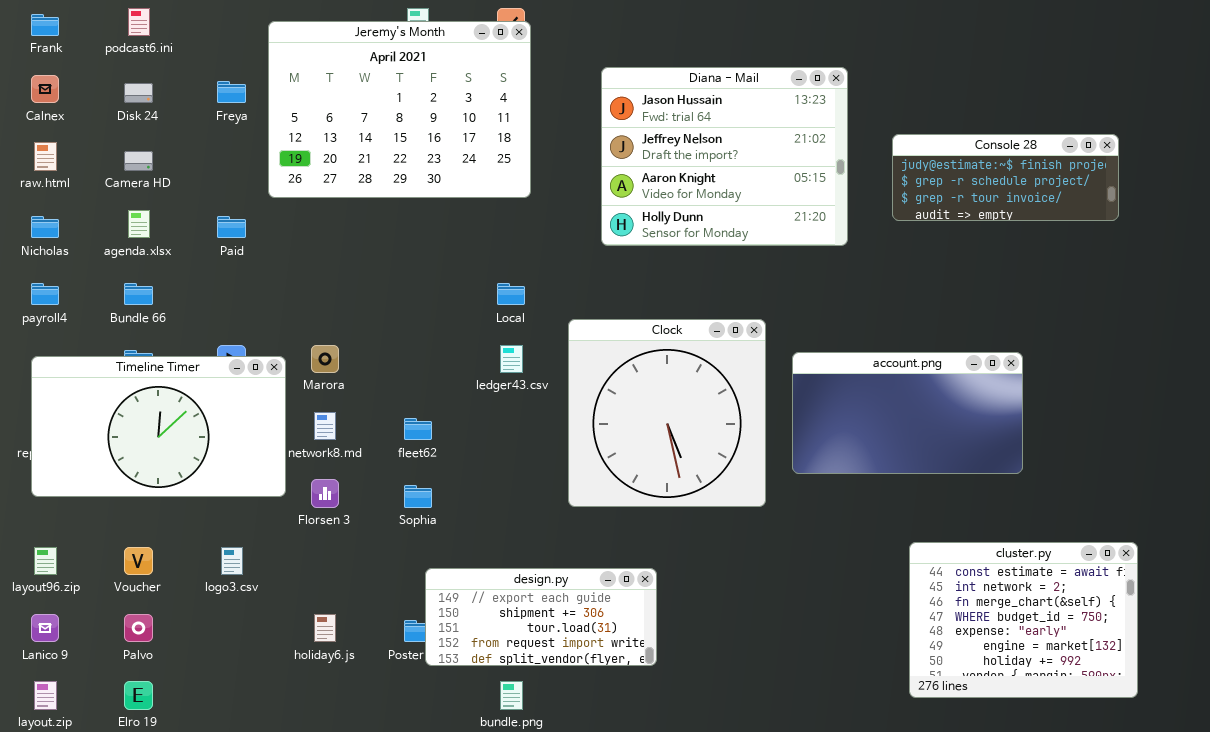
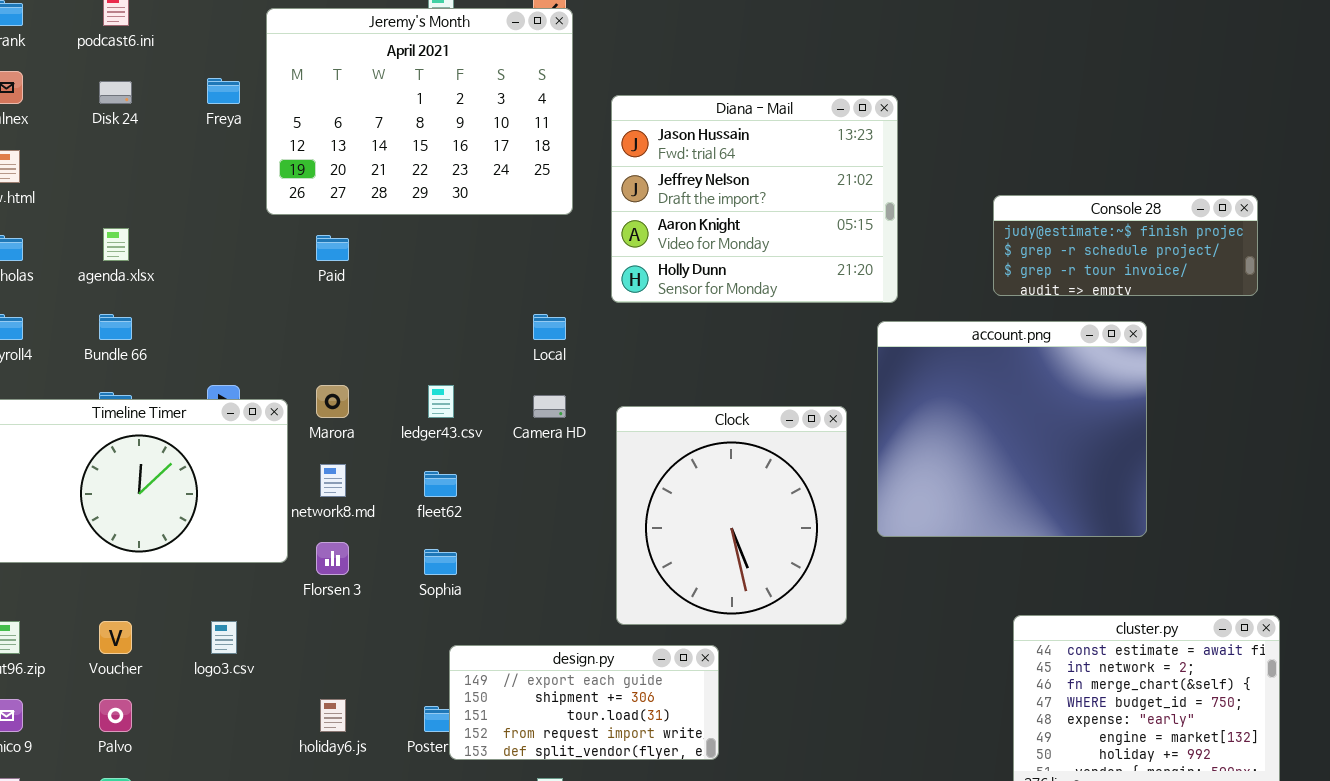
Diana - Mail: [601,67,848,246] -> [611,95,898,303], moved
Console 28: [892,134,1119,221] -> [993,195,1258,296], moved
Camera HD: [124,151,153,171] -> [533,395,566,418], moved
Paid: [217,216,246,238] -> [316,235,349,261], moved
Clock: [568,319,766,507] -> [616,406,847,625], moved
ledger43.csv: [500,345,523,373] -> [428,385,454,418], moved
account.png: [792,352,1023,474] -> [877,321,1147,537], resized

